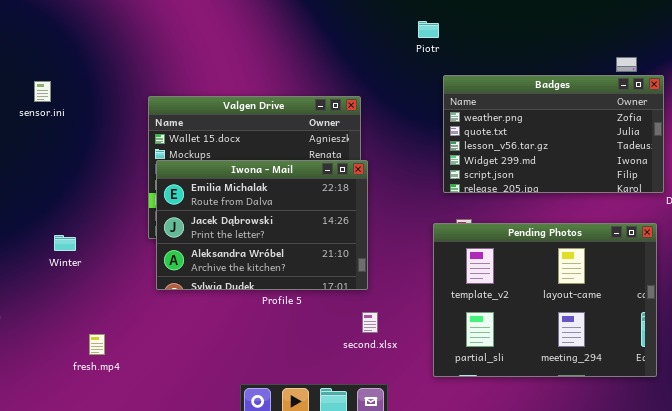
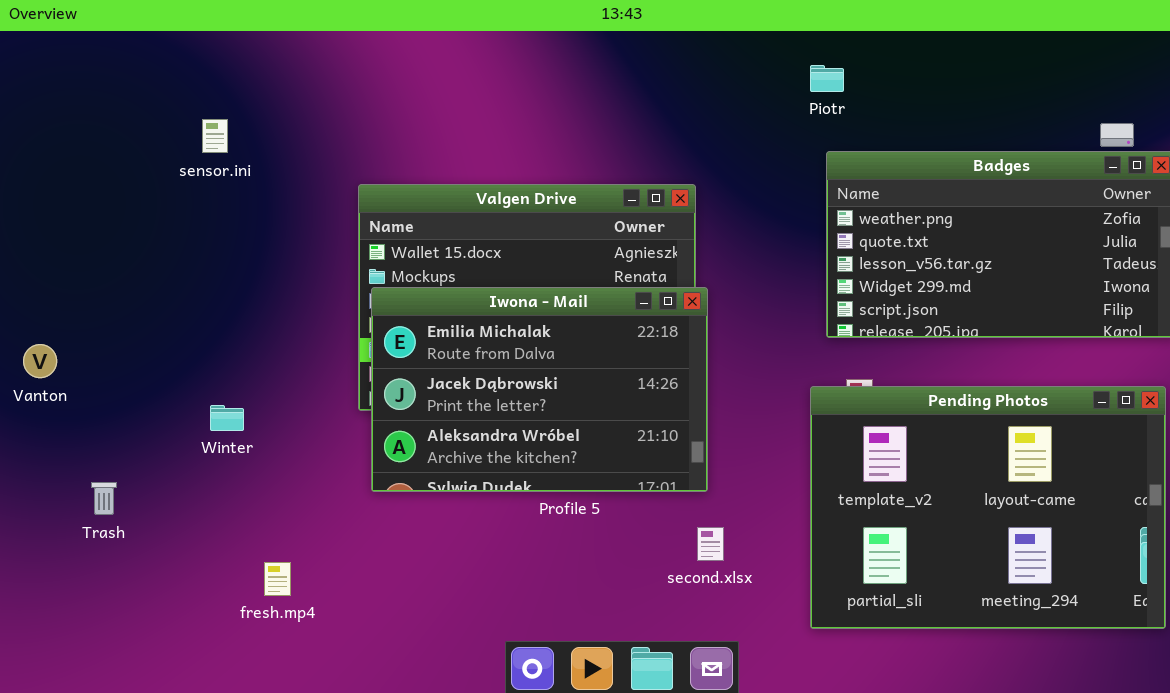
Piotr: [418,21,439,38] -> [810,65,844,92], moved
sensor.ini: [34,81,51,102] -> [202,119,228,153], moved

